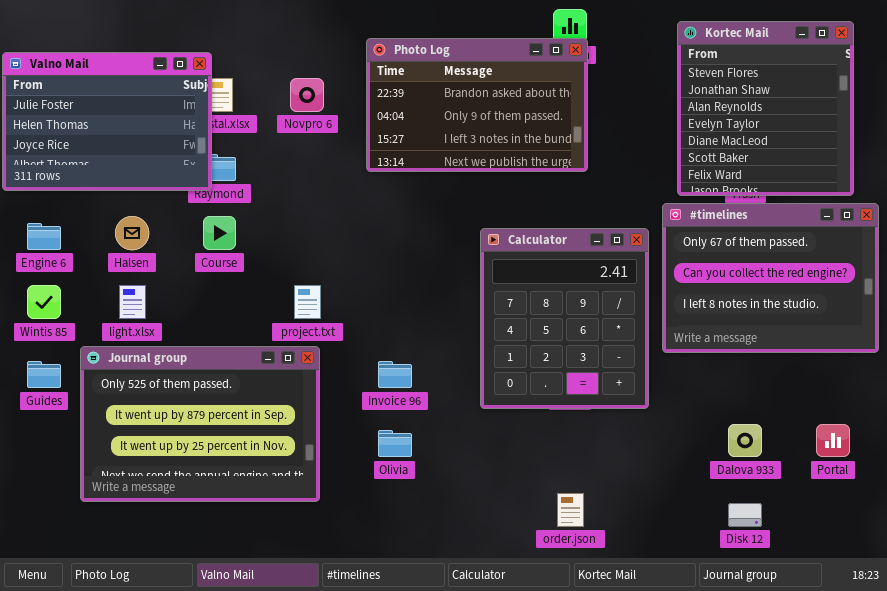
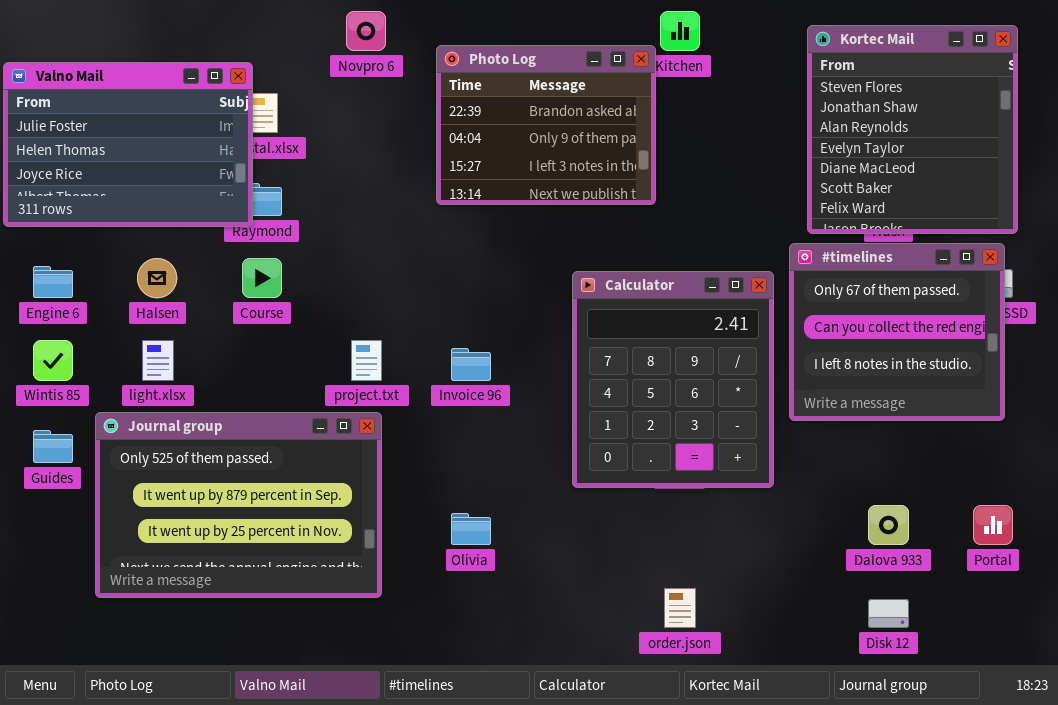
Photo Log: [366,38,588,172] -> [436,45,656,205], resized
Novpro 6: [290,78,324,112] -> [346,11,386,51], moved
#timelines: [662,203,879,353] -> [789,243,1005,421], resized
Invoice 96: [378,361,412,388] -> [451,348,491,381], moved

